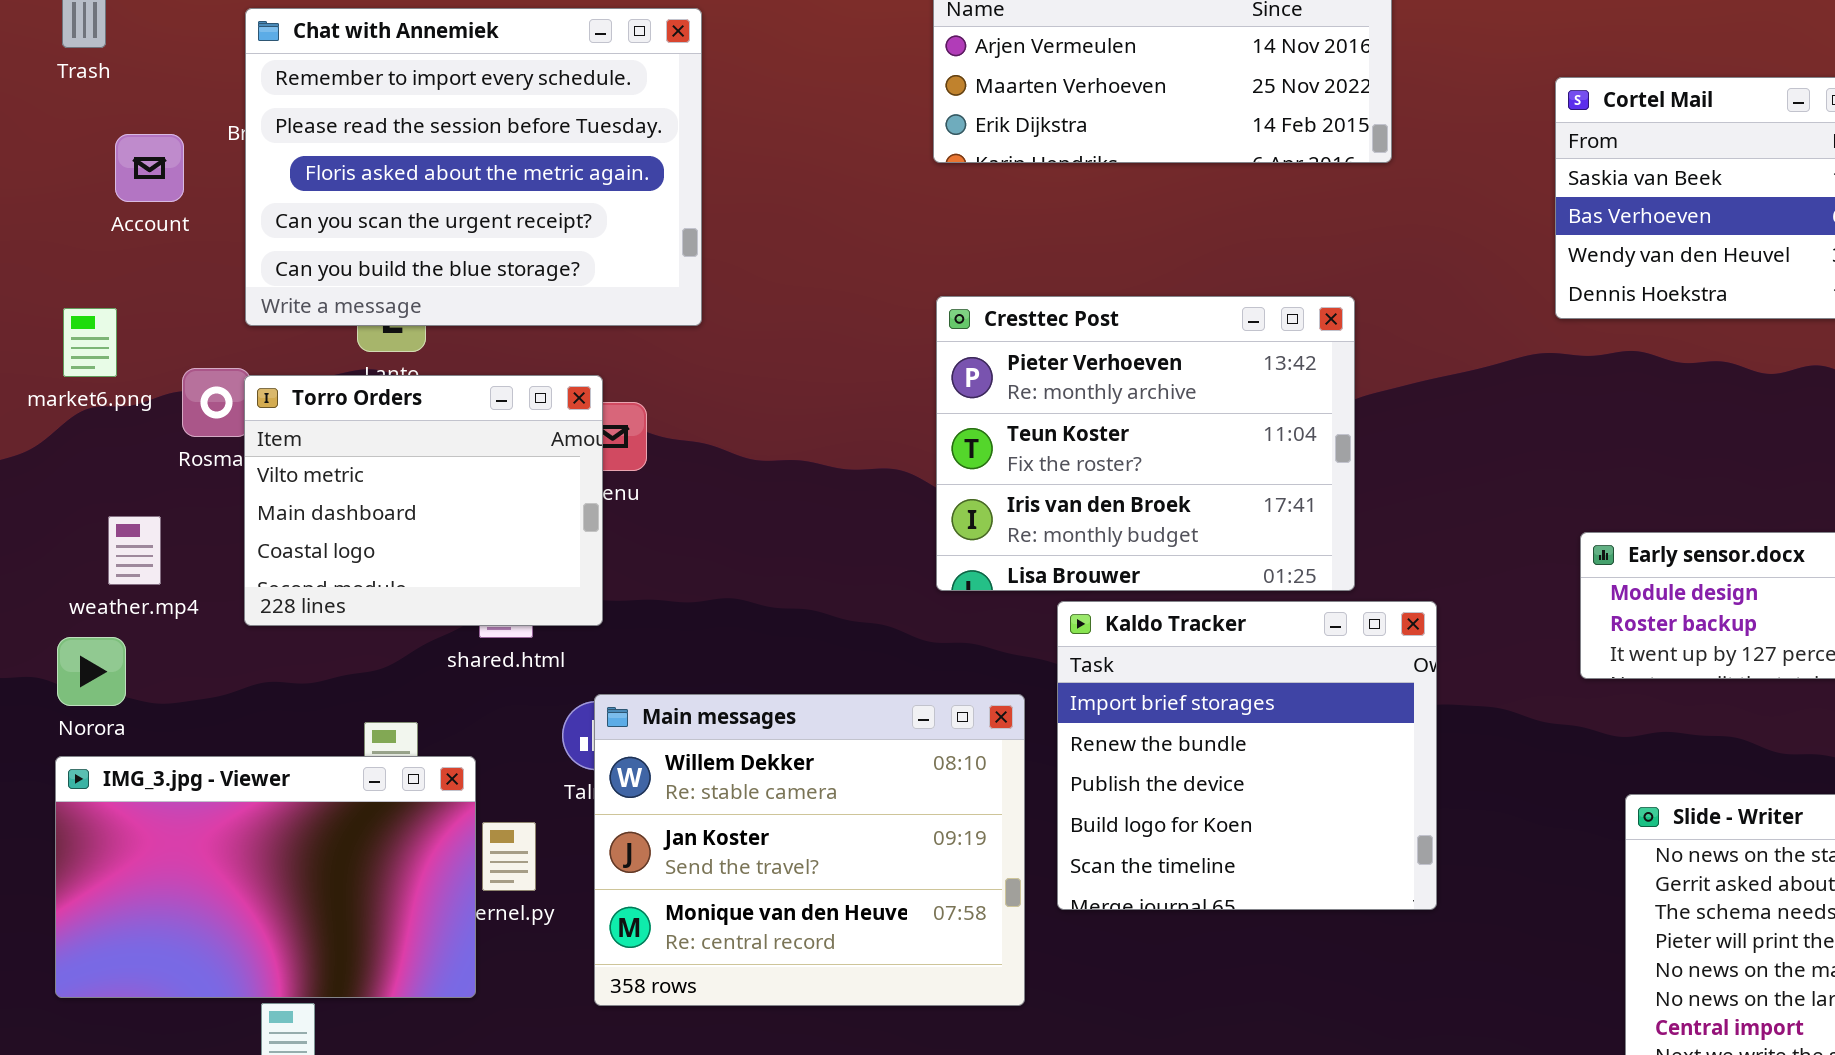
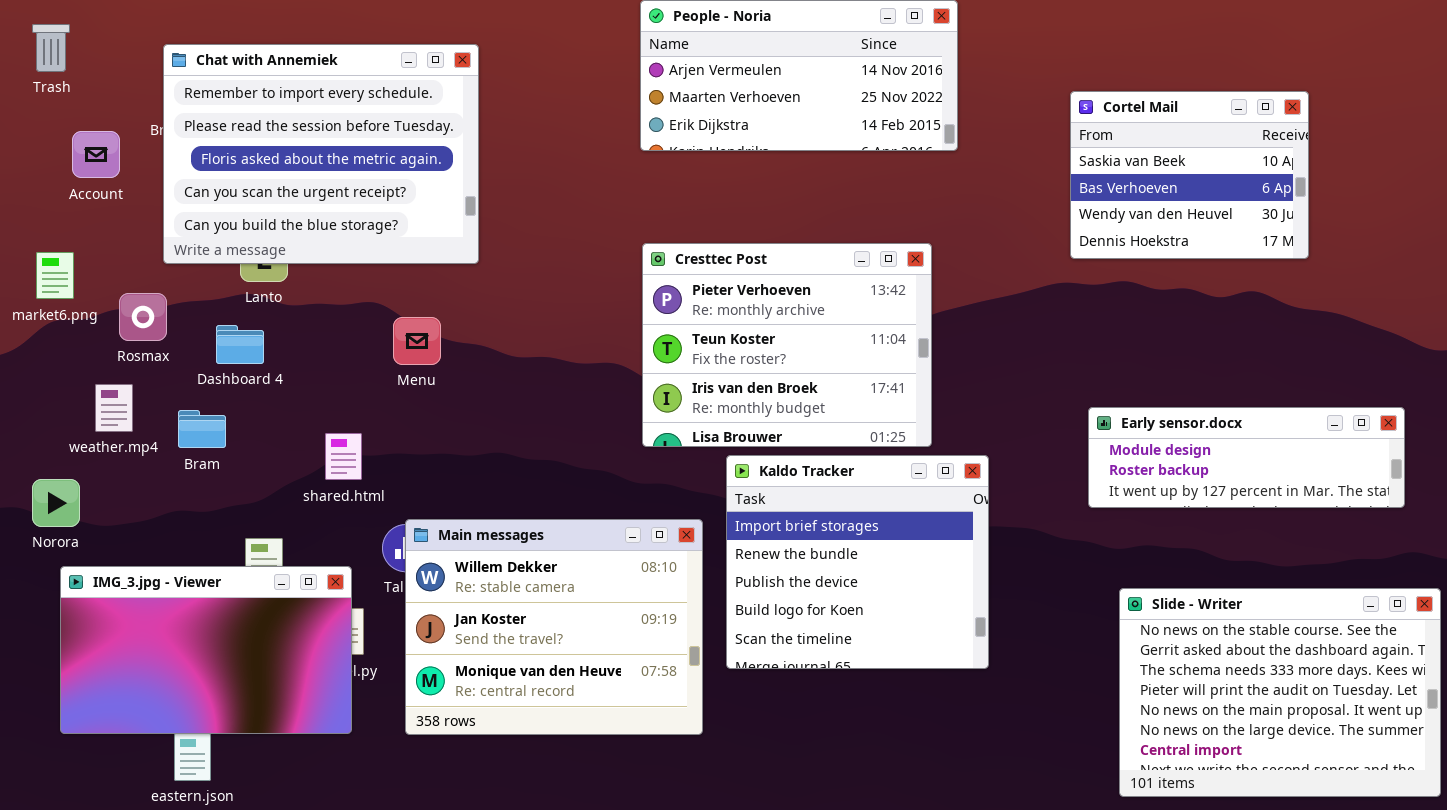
Torro Orders: [244,375,603,626] -> none, closed
weather.mp4: [108,516,161,585] -> [95,384,133,432], moved
IMG_3.jpg - Viewer: [55,756,476,998] -> [60,566,352,734], moved

